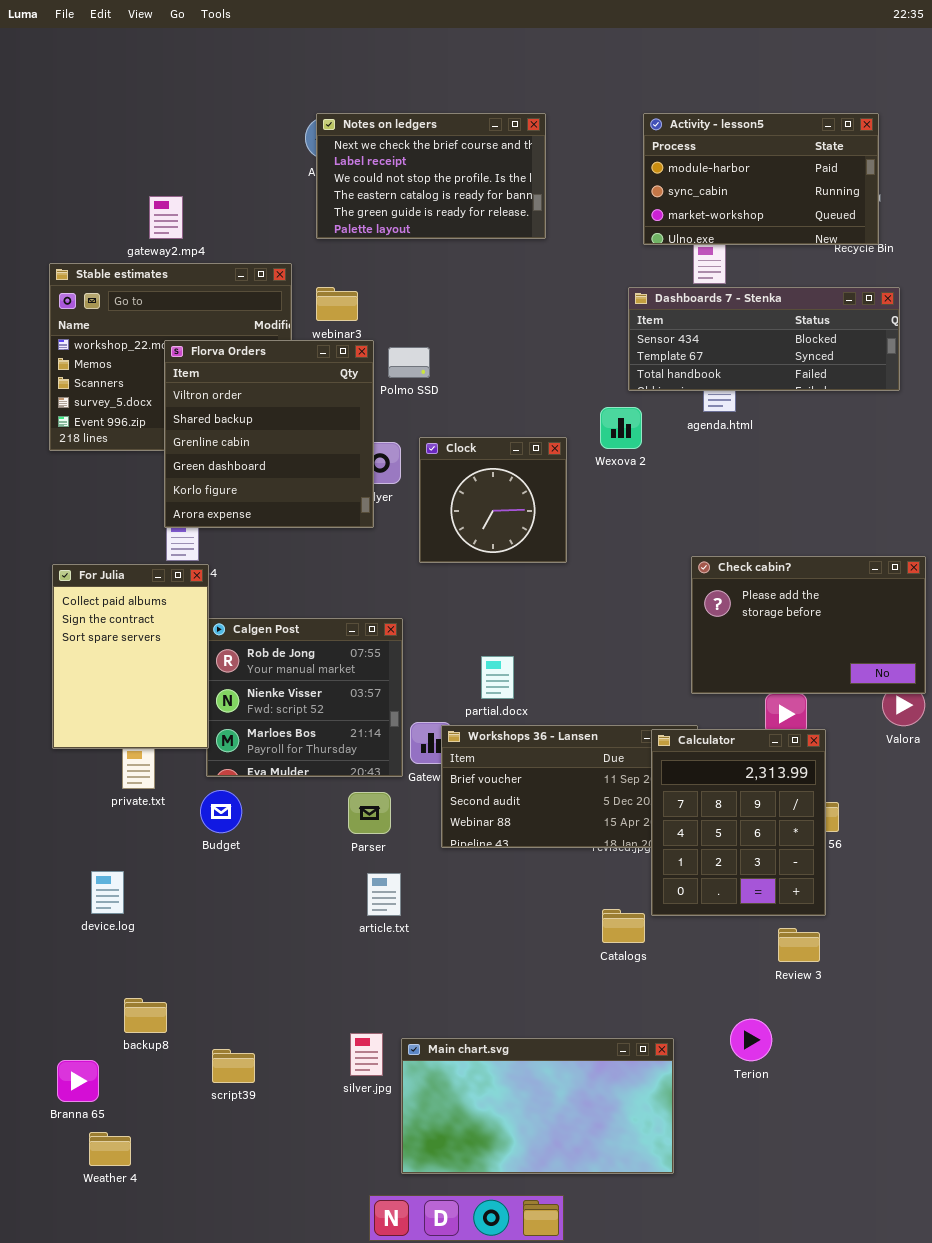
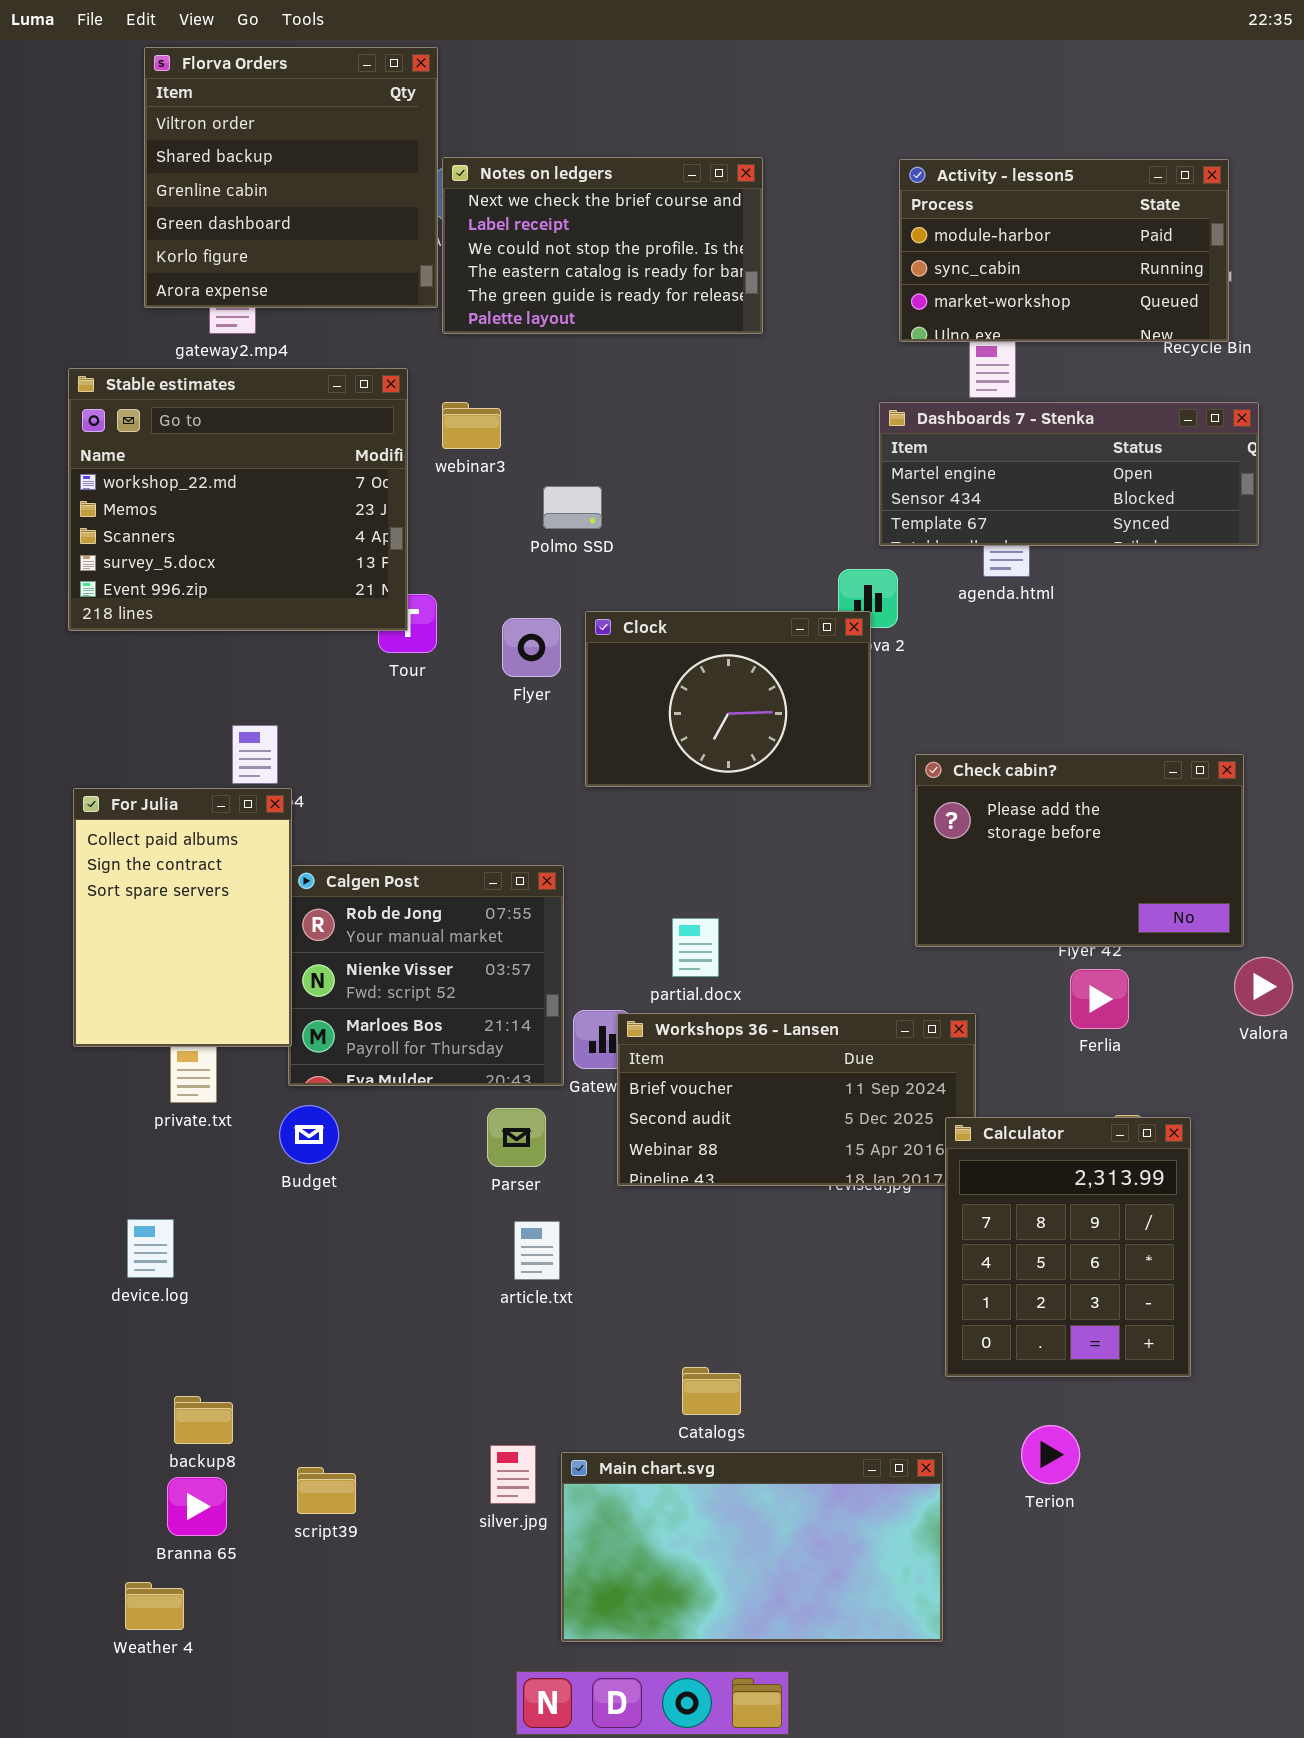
Dashboards 7 - Stenka: [628,287,900,391] -> [879,402,1259,546], scrolled up 1 row
Florva Orders: [164,340,374,528] -> [144,47,438,308], moved
Clock: [419,437,567,563] -> [585,611,871,787], resized
Check cabin?: [691,556,926,694] -> [915,754,1244,947], moved
Calculator: [651,729,826,916] -> [945,1117,1191,1377], moved
Catalogs: [602,909,645,943] -> [682,1367,741,1415], moved
Branna 65: [57,1060,99,1102] -> [167,1477,227,1536], moved

